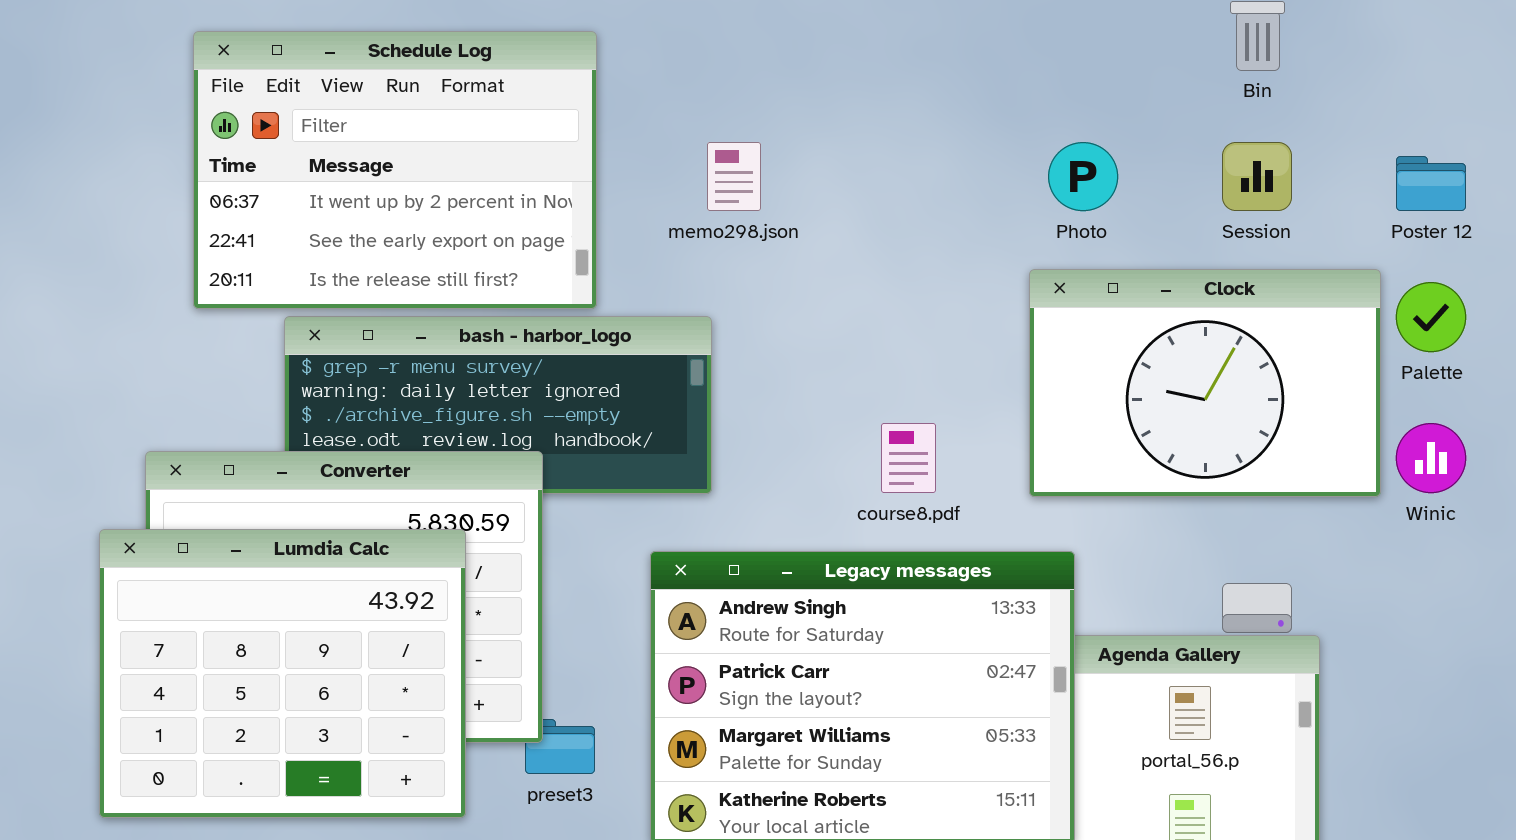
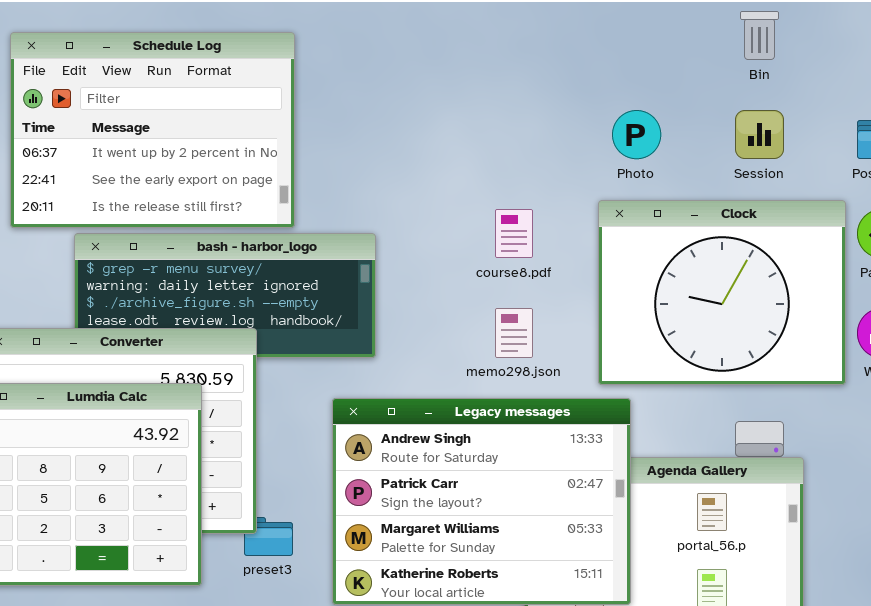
memo298.json: [707,142,761,211] -> [495,308,533,358], moved
Clock: [1029,269,1381,497] -> [598,200,846,385], resized
course8.pdf: [881,423,936,493] -> [495,209,533,258], moved

